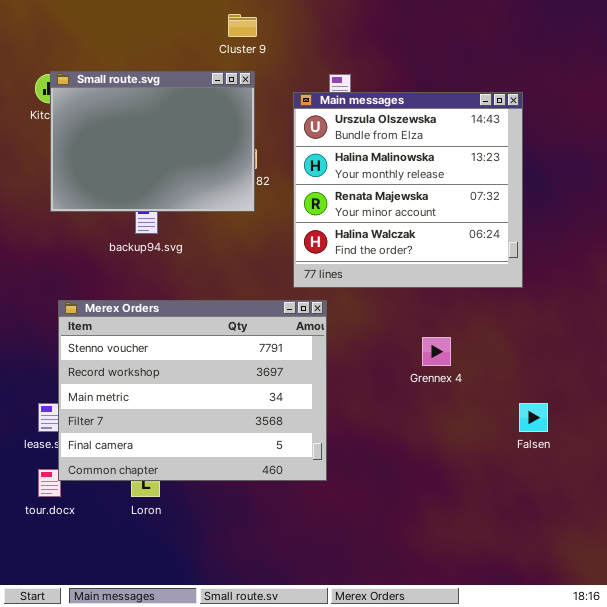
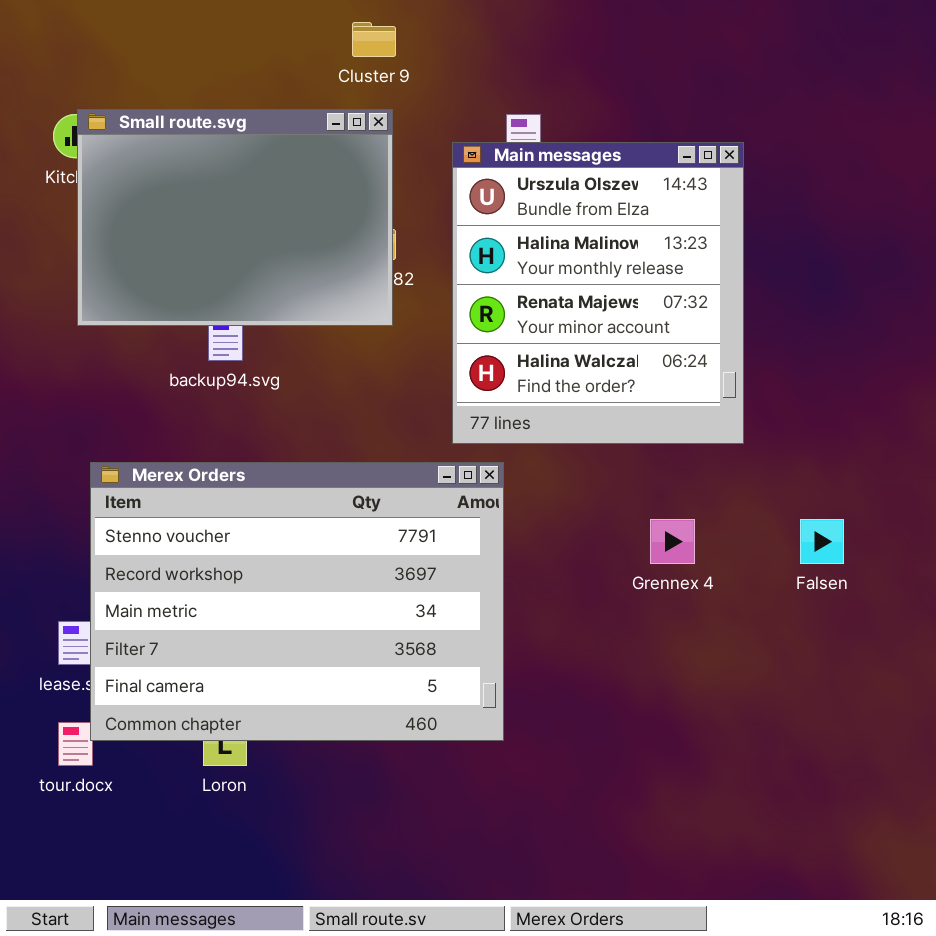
Main messages: [293,92,523,288] -> [452,142,744,444], resized
Falsen: [519,403,548,432] -> [800,519,844,564], moved

